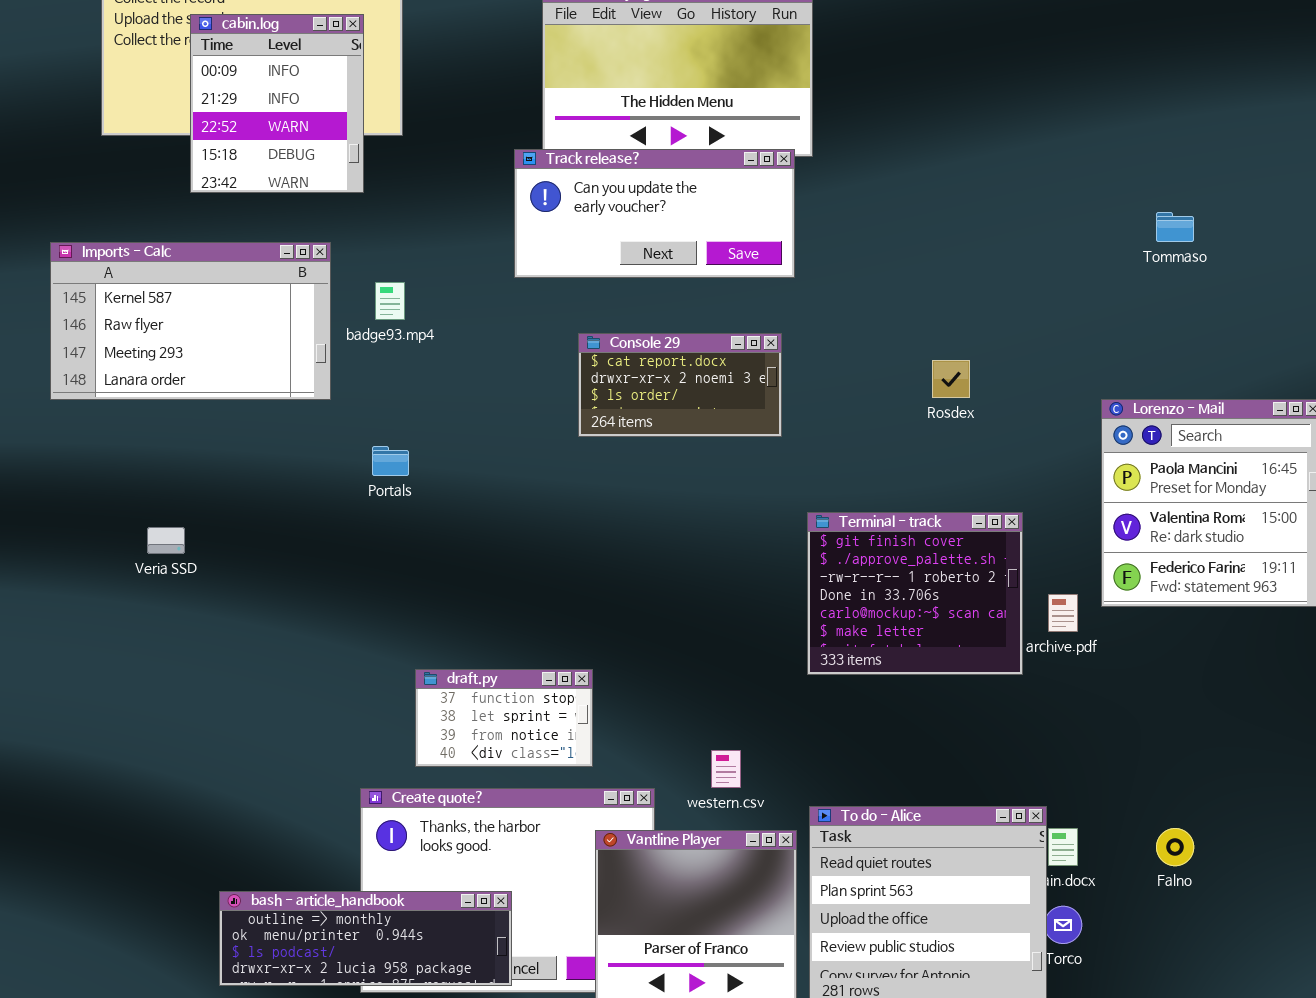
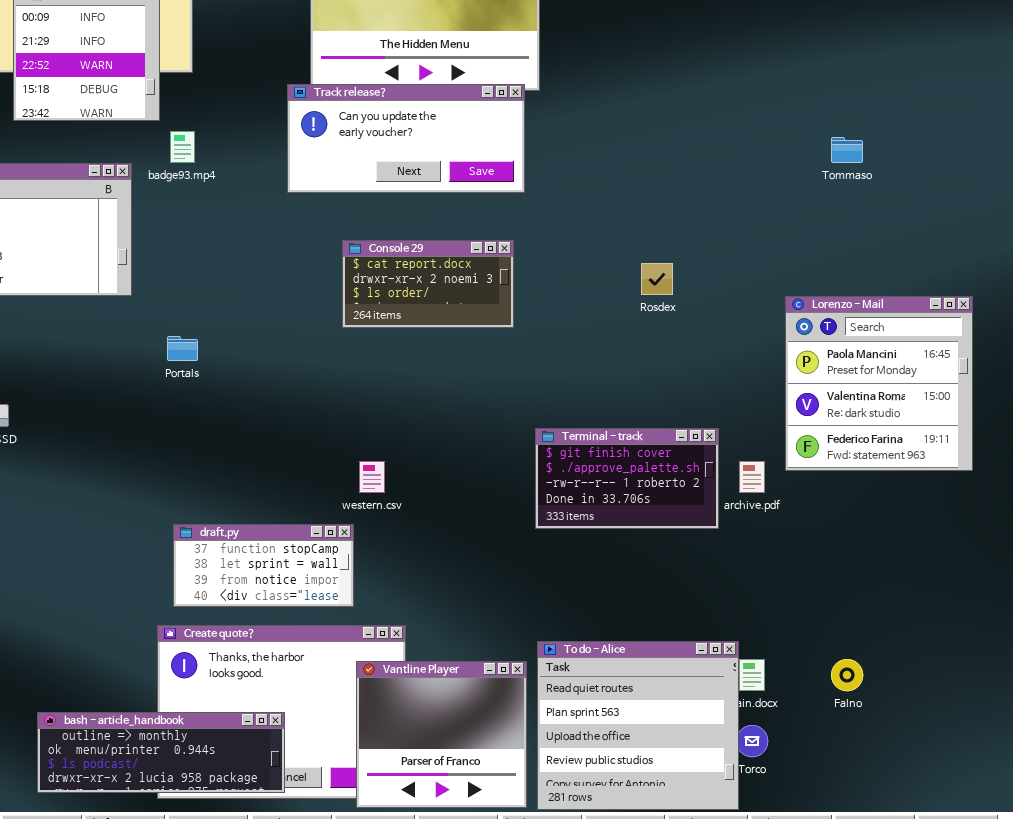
badge93.mp4: [375,282,405,320] -> [170,131,195,163], moved
Terminal - track: [807,512,1023,675] -> [535,428,719,529], resized
draft.py: [415,669,593,767] -> [173,524,354,607], resized
western.csv: [711,750,741,788] -> [359,461,385,493], moved

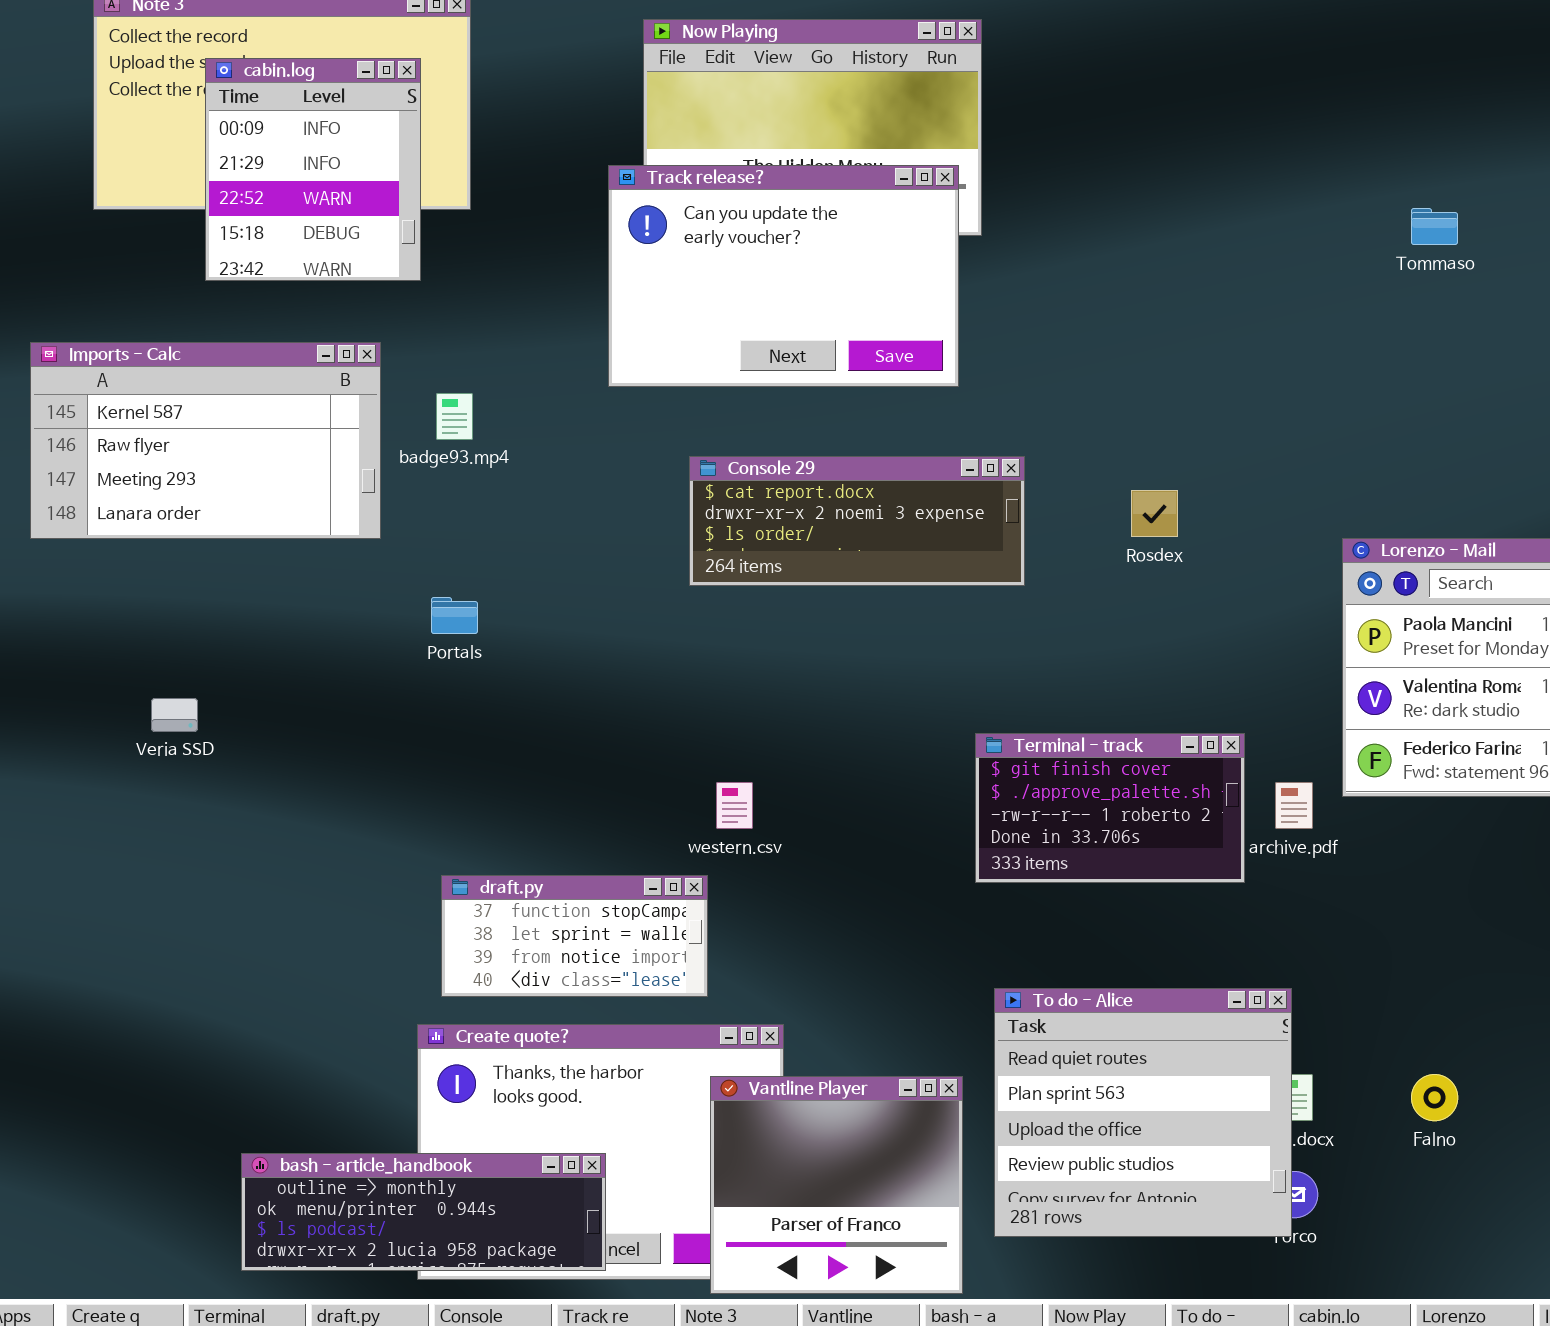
Track release?: [287,84,525,193] -> [608,165,959,387], resized
badge93.mp4: [170,131,195,163] -> [436,393,473,440], moved
Tommaso: [831,137,863,163] -> [1411,208,1458,245], moved
Console 29: [342,240,514,328] -> [689,456,1025,586], resized
To do - Alice: [537,641,739,810] -> [994,988,1292,1237], moved

